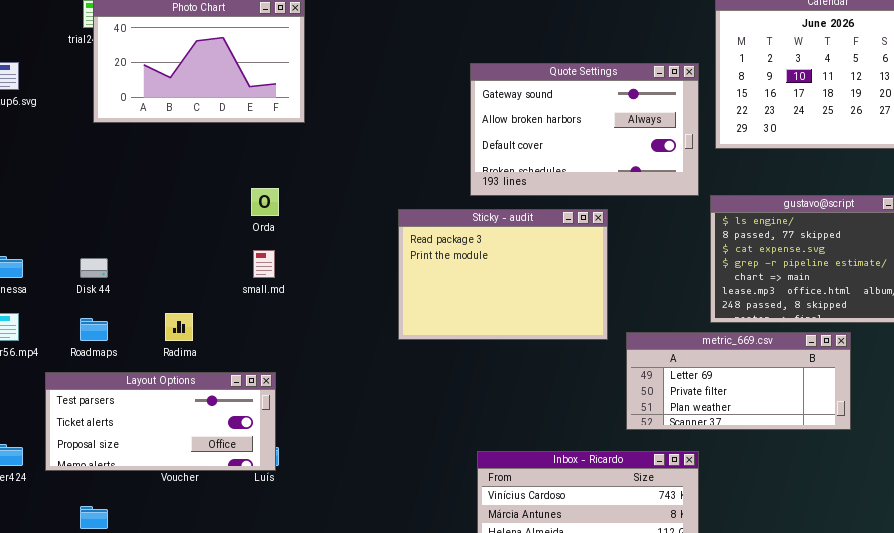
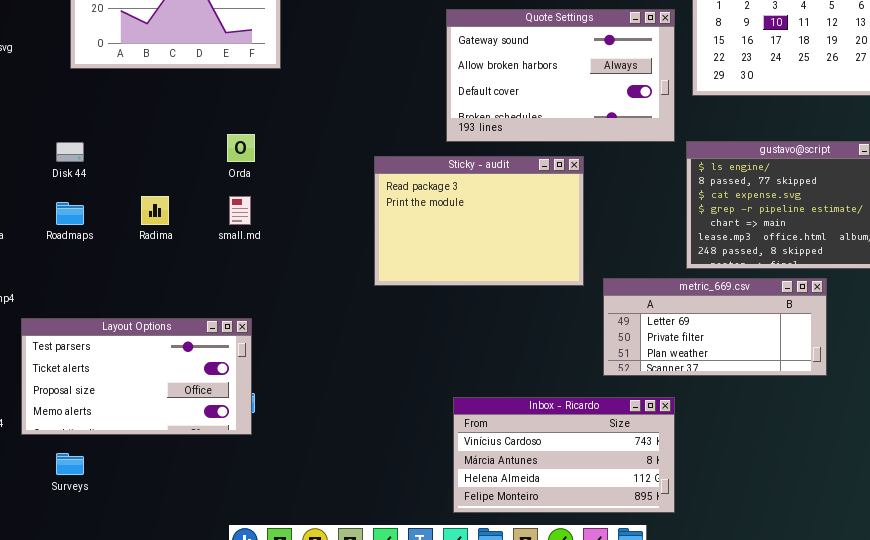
Disk 44: [80,258,108,278] -> [56,142,84,162], moved
Radima: [165,313,193,341] -> [141,196,169,225], moved
Roadmaps: [80,318,108,341] -> [56,202,84,225], moved
Layout Options: [45,372,276,471] -> [21,318,252,435], resized

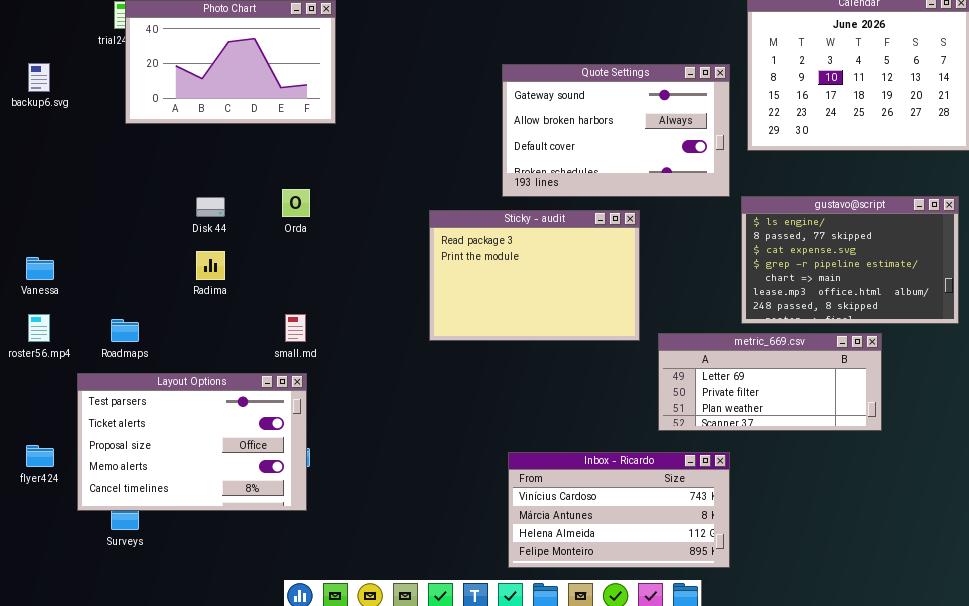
Disk 44: [56,142,84,162] -> [196,197,225,217], moved
small.md: [229,196,251,225] -> [285,314,306,342], moved
Roadmaps: [56,202,84,225] -> [111,319,139,342], moved
Layout Options: [21,318,252,435] -> [77,373,307,511], resized

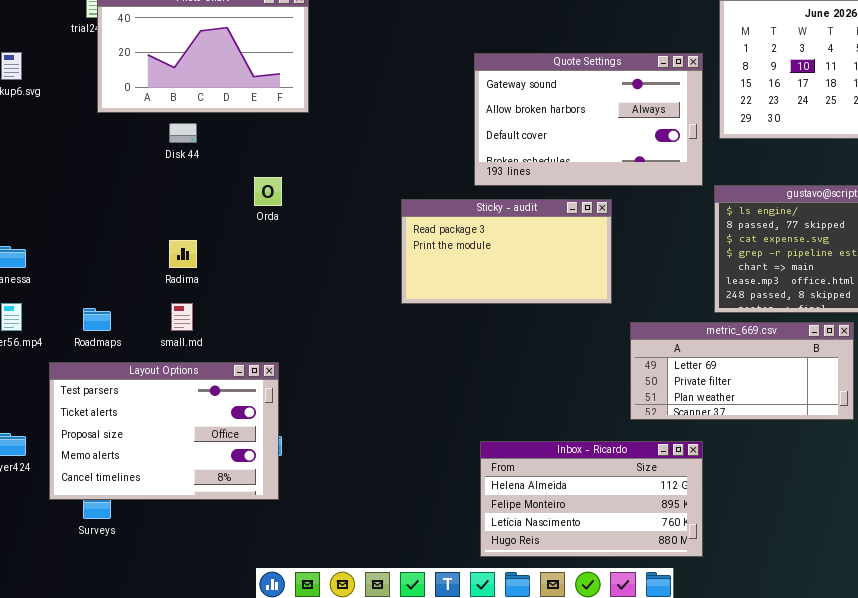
Disk 44: [196,197,225,217] -> [169,123,197,143], moved
Sticky - audit: [429,210,640,341] -> [401,199,612,304], resized
small.md: [285,314,306,342] -> [171,303,193,331], moved
Inbox - Ricardo: [508,452,730,568] -> [480,441,703,557], scrolled down 2 rows

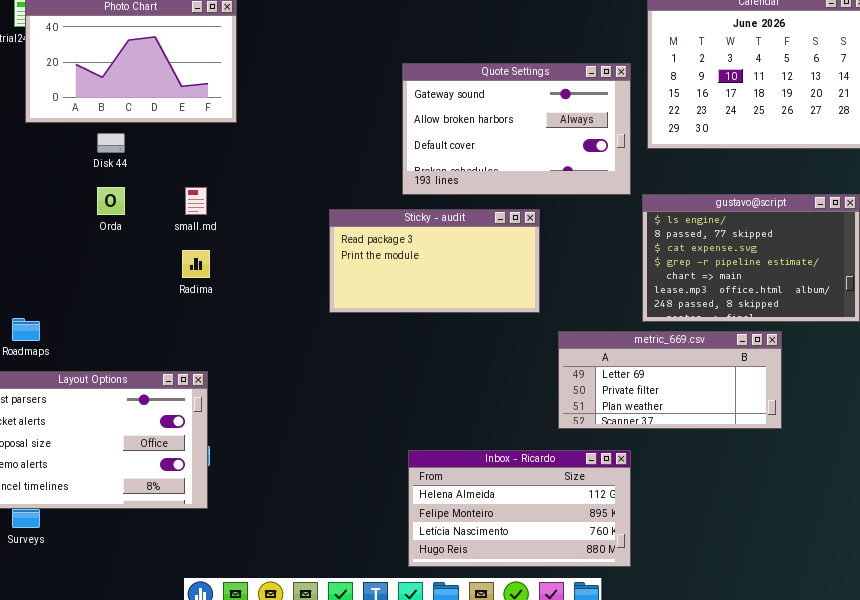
Orda: [254,177,282,206] -> [97,187,125,215], moved
Radima: [169,240,197,268] -> [182,250,210,278], moved
small.md: [171,303,193,331] -> [185,187,207,215], moved

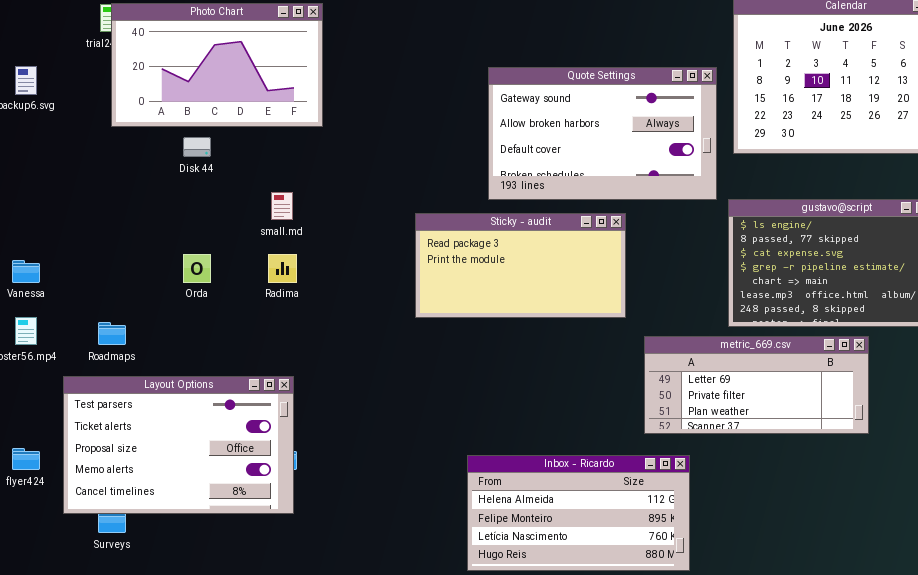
Orda: [97,187,125,215] -> [183,254,211,283], moved
Inbox - Ricardo: [408,450,631,567] -> [467,455,690,571], moved

